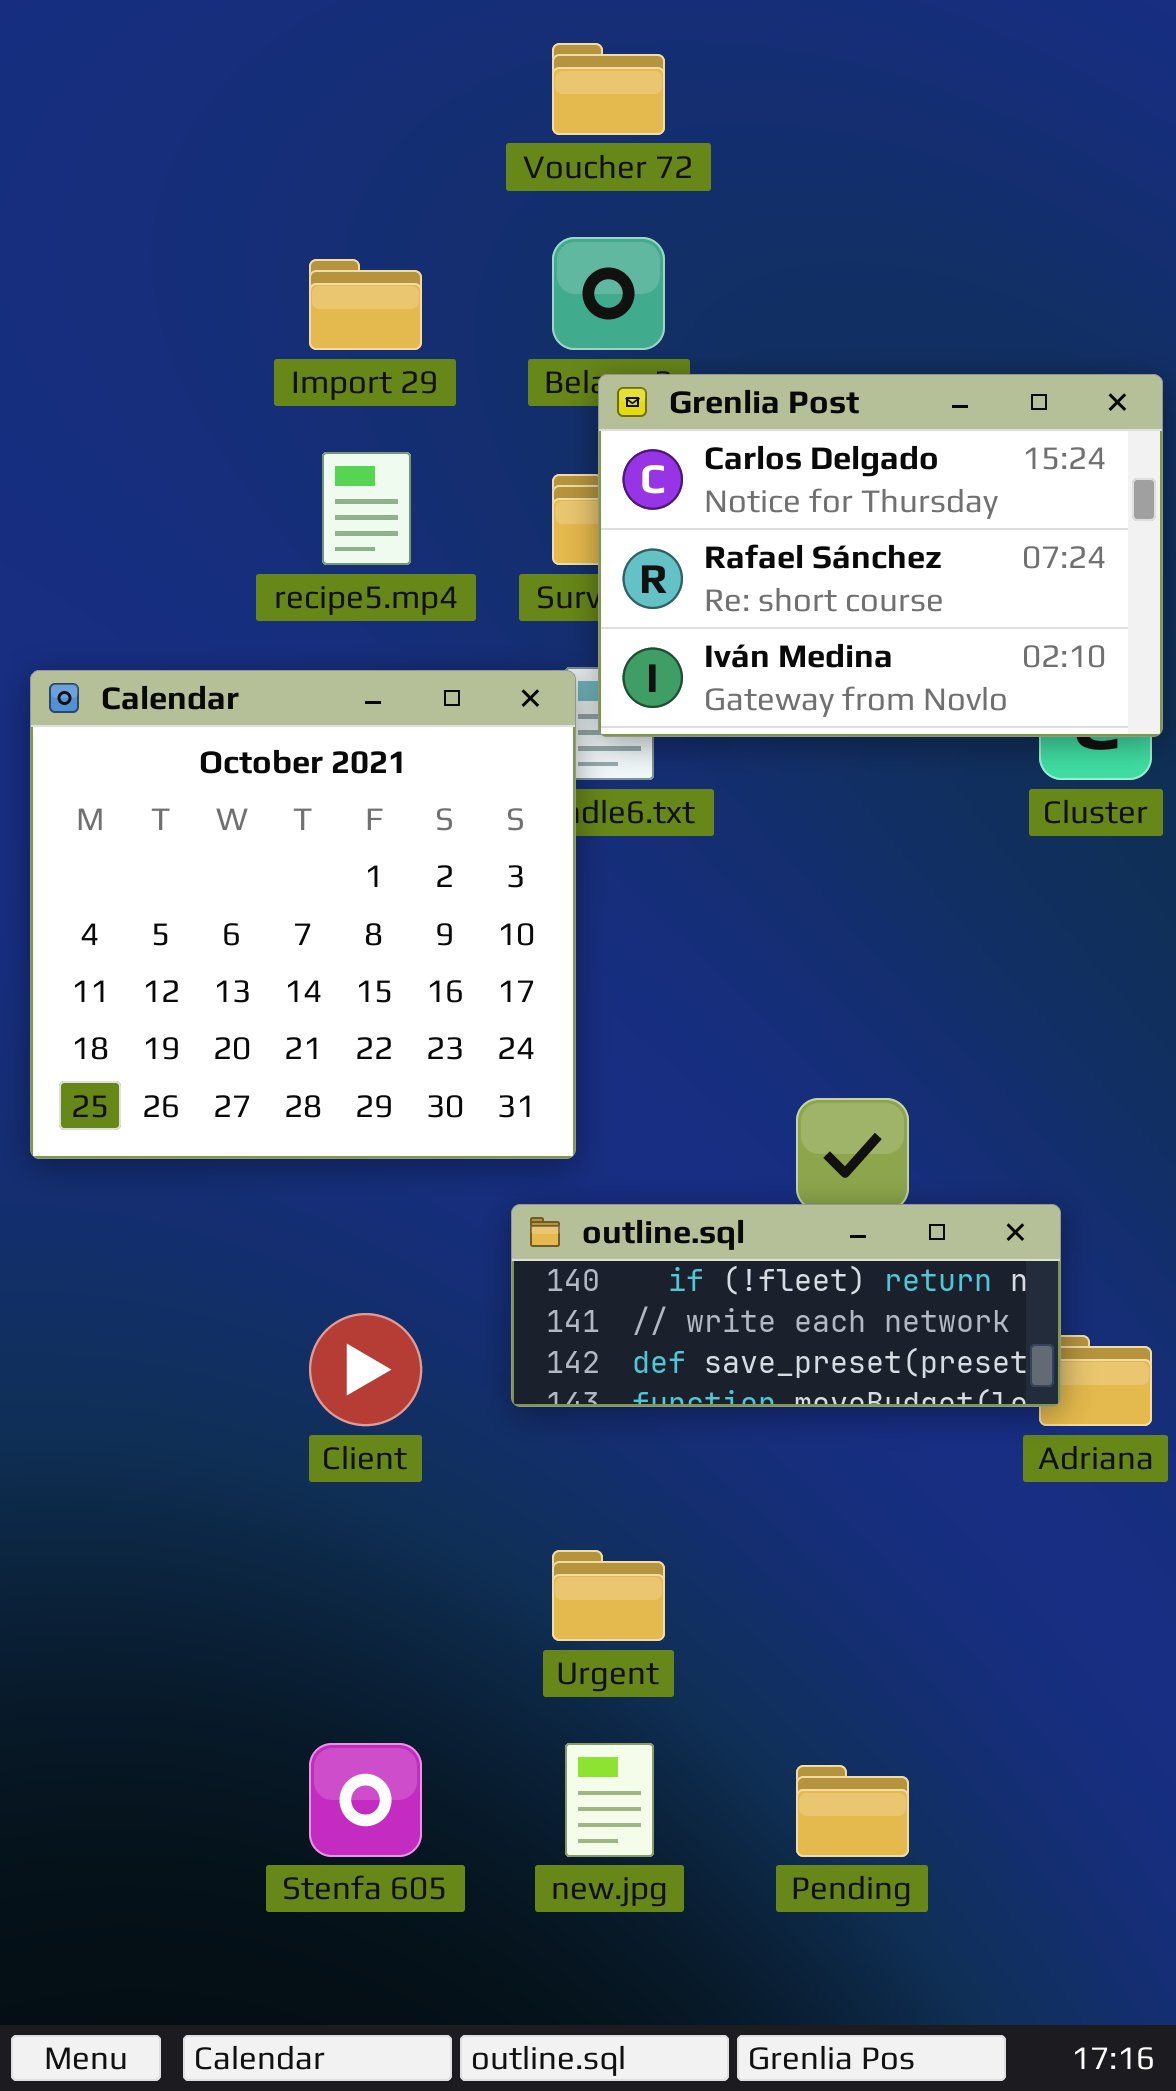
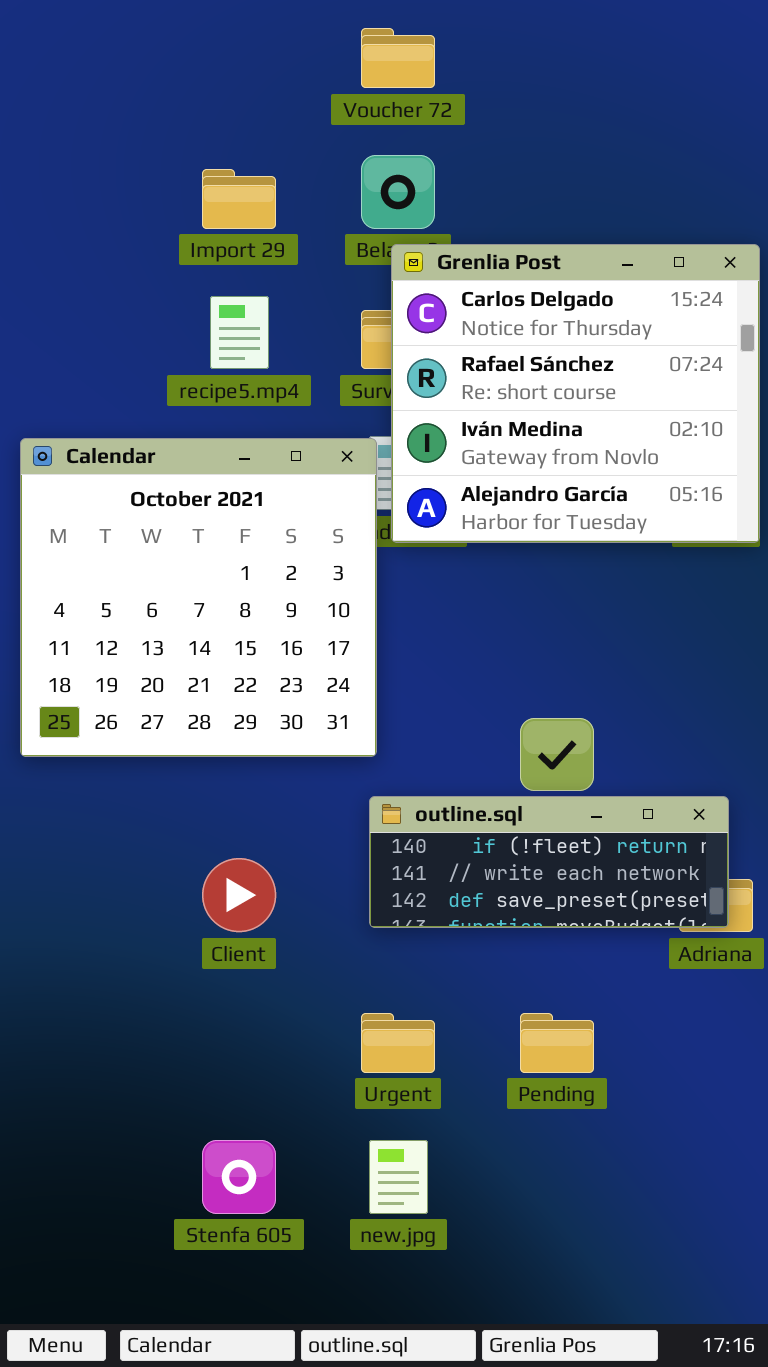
Grenlia Post: [598,374,1163,737] -> [391,244,760,543], resized
outline.sql: [511,1204,1061,1407] -> [369,796,729,928], moved
Pending: [796,1765,909,1857] -> [520,1013,594,1073], moved

